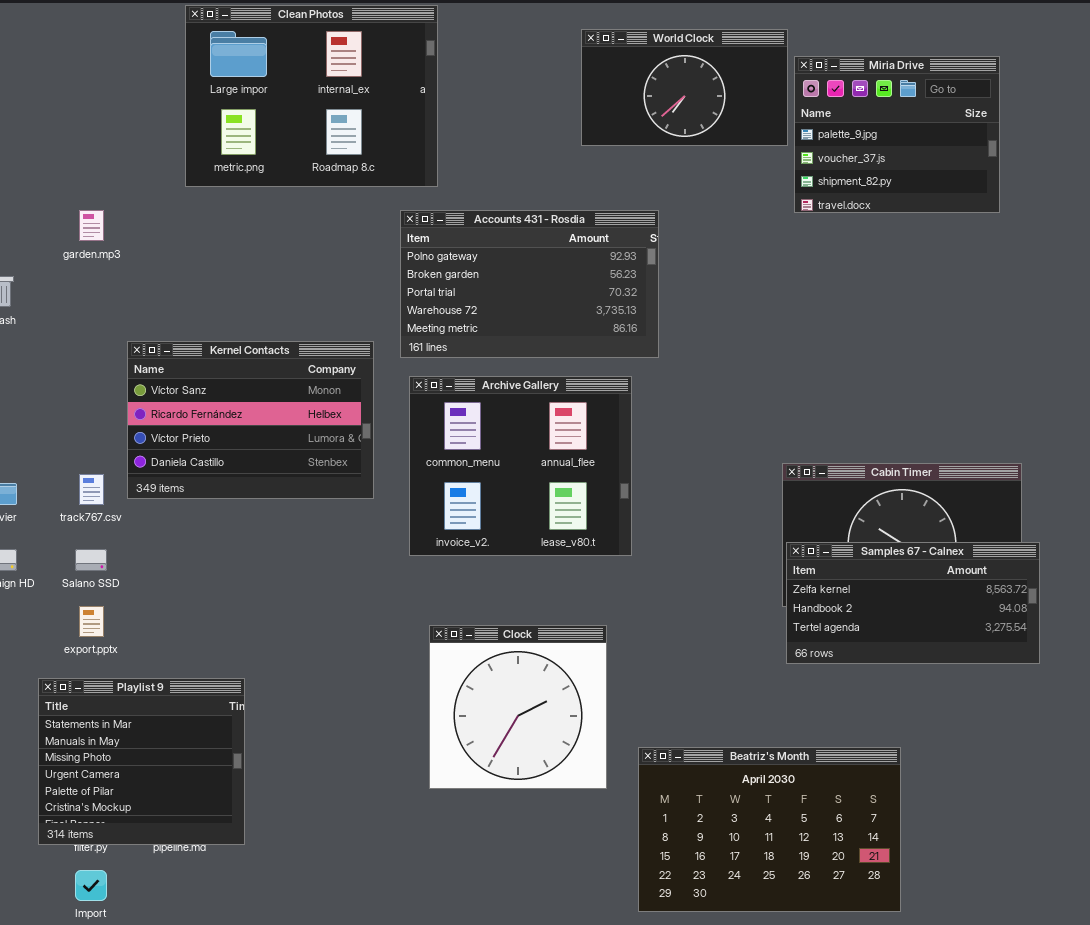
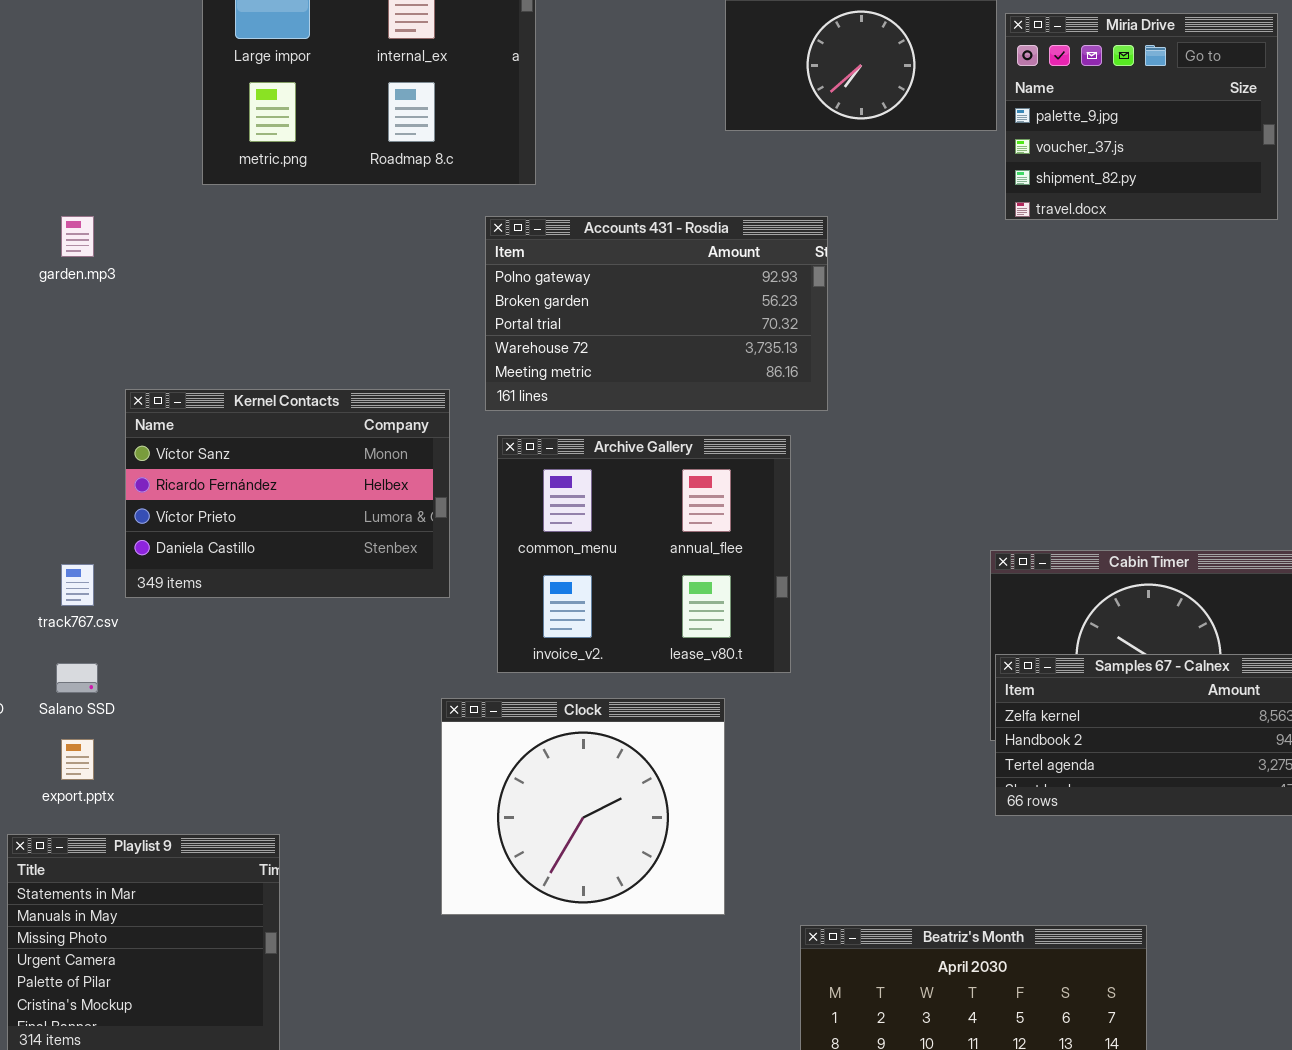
Clock: [429,625,607,789] -> [441,698,725,915], moved, resized

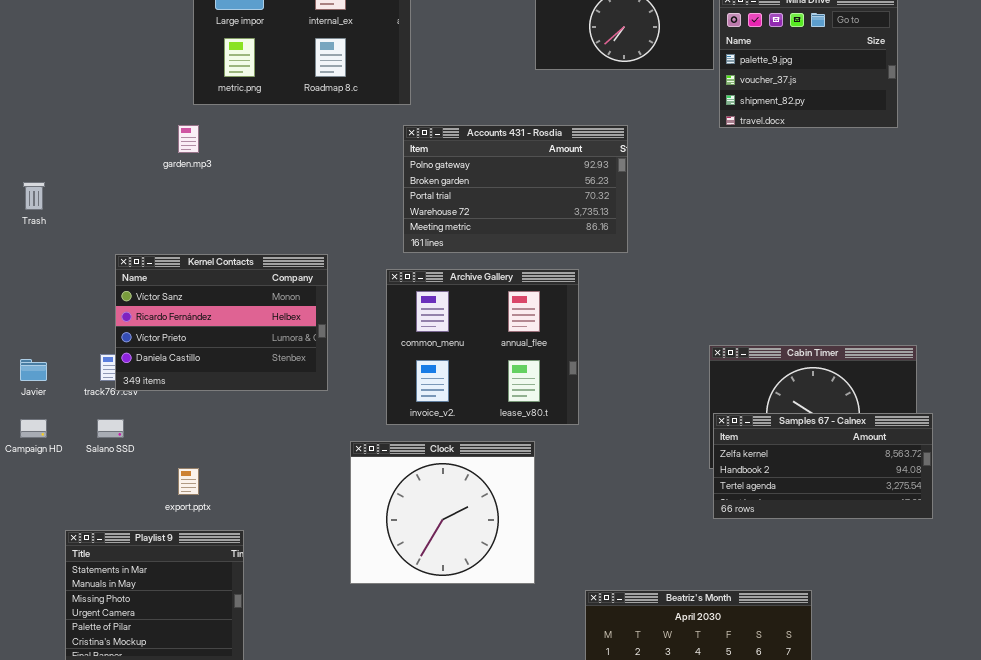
garden.mp3: [61,216,94,257] -> [178,125,199,153], moved
Accounts 431 - Rosdia: [485,216,828,411] -> [403,125,628,253], moved
Kernel Contacts: [125,389,450,598] -> [115,254,328,391], moved
export.pptx: [61,739,94,780] -> [178,468,199,495], moved

